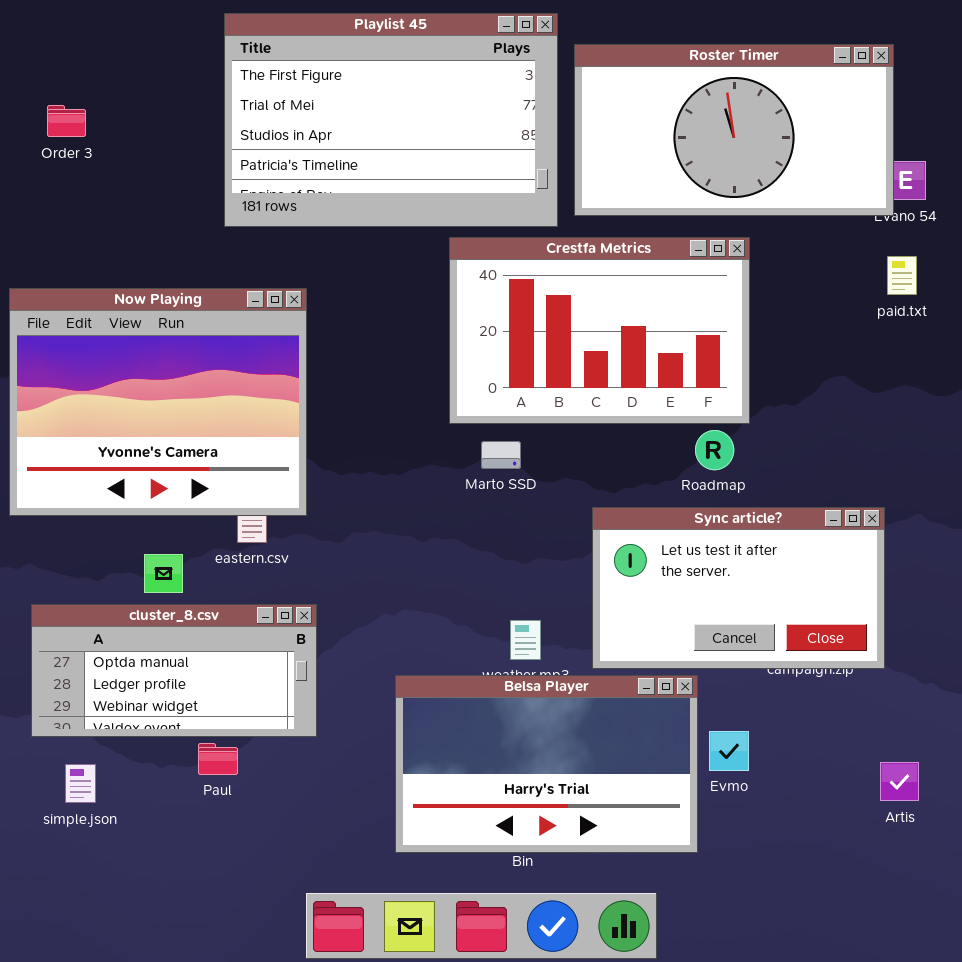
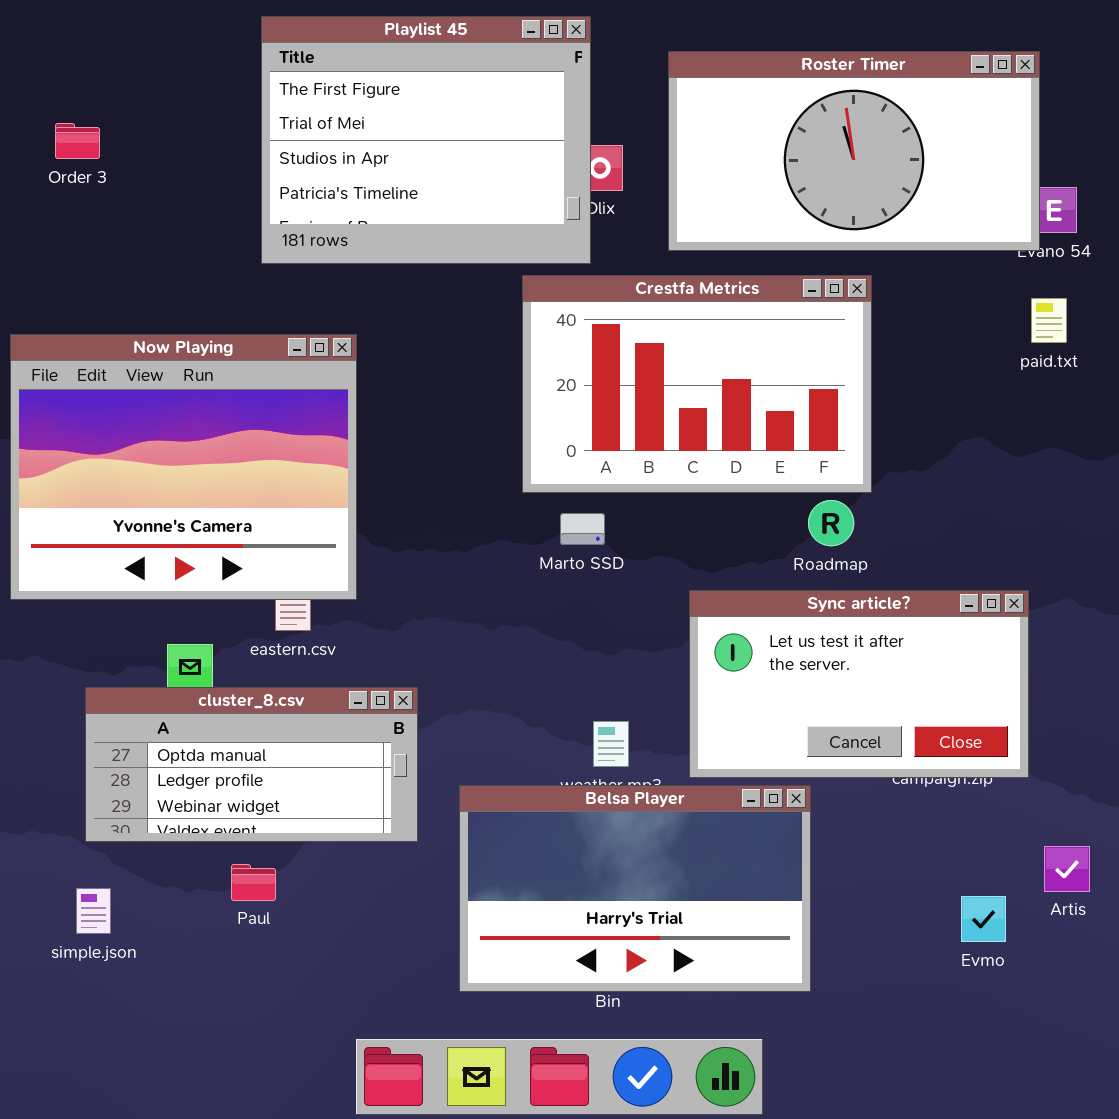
Playlist 45: [224,13,558,227] -> [261,16,591,264], resized
cluster_8.csv: [31,604,317,737] -> [85,687,418,842], moved
Evmo: [709,731,749,771] -> [961,896,1006,942], moved
Artis: [880,762,919,801] -> [1044,846,1090,892], moved

